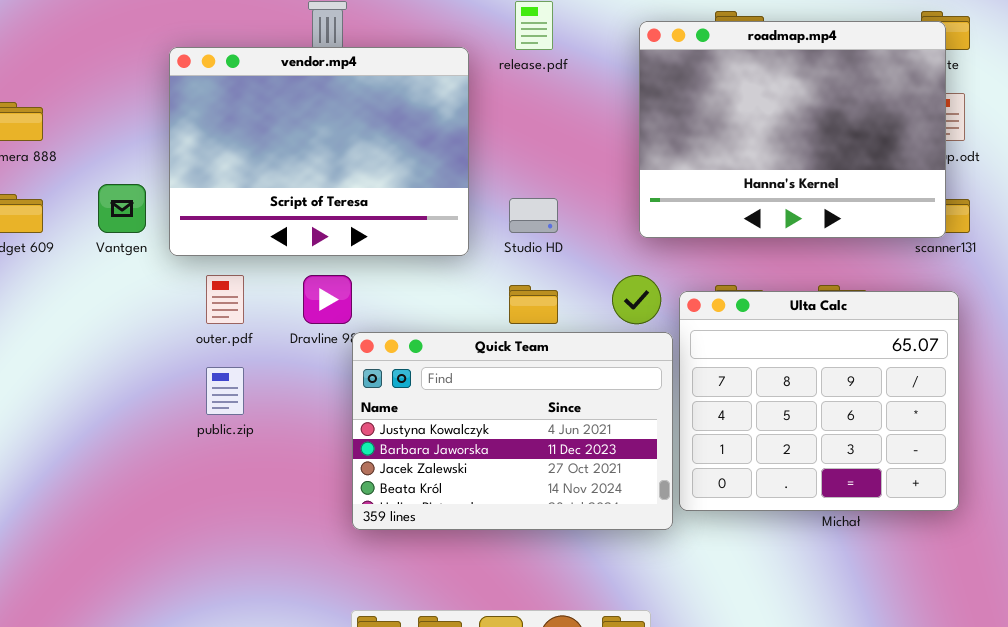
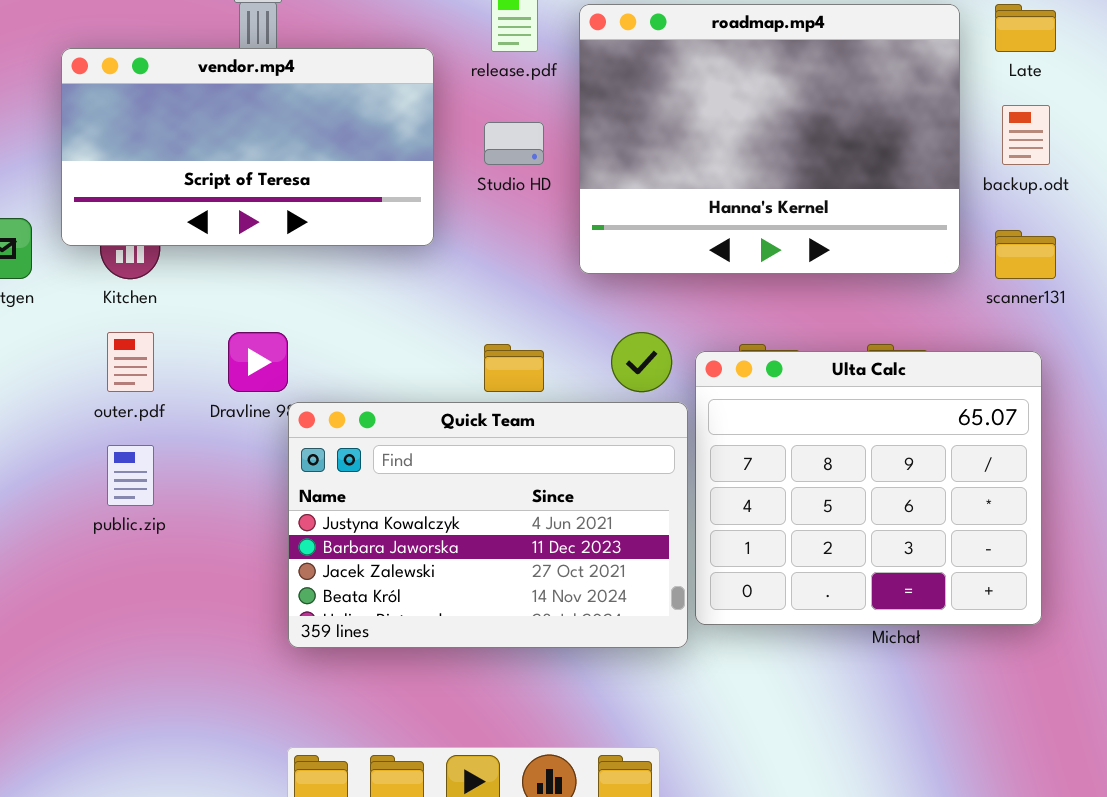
roadmap.mp4: [639,21,946,238] -> [579,4,960,274], moved
vendor.mp4: [169,47,469,256] -> [61,48,434,246], resized
Studio HD: [509,198,558,233] -> [484,122,544,165], moved

